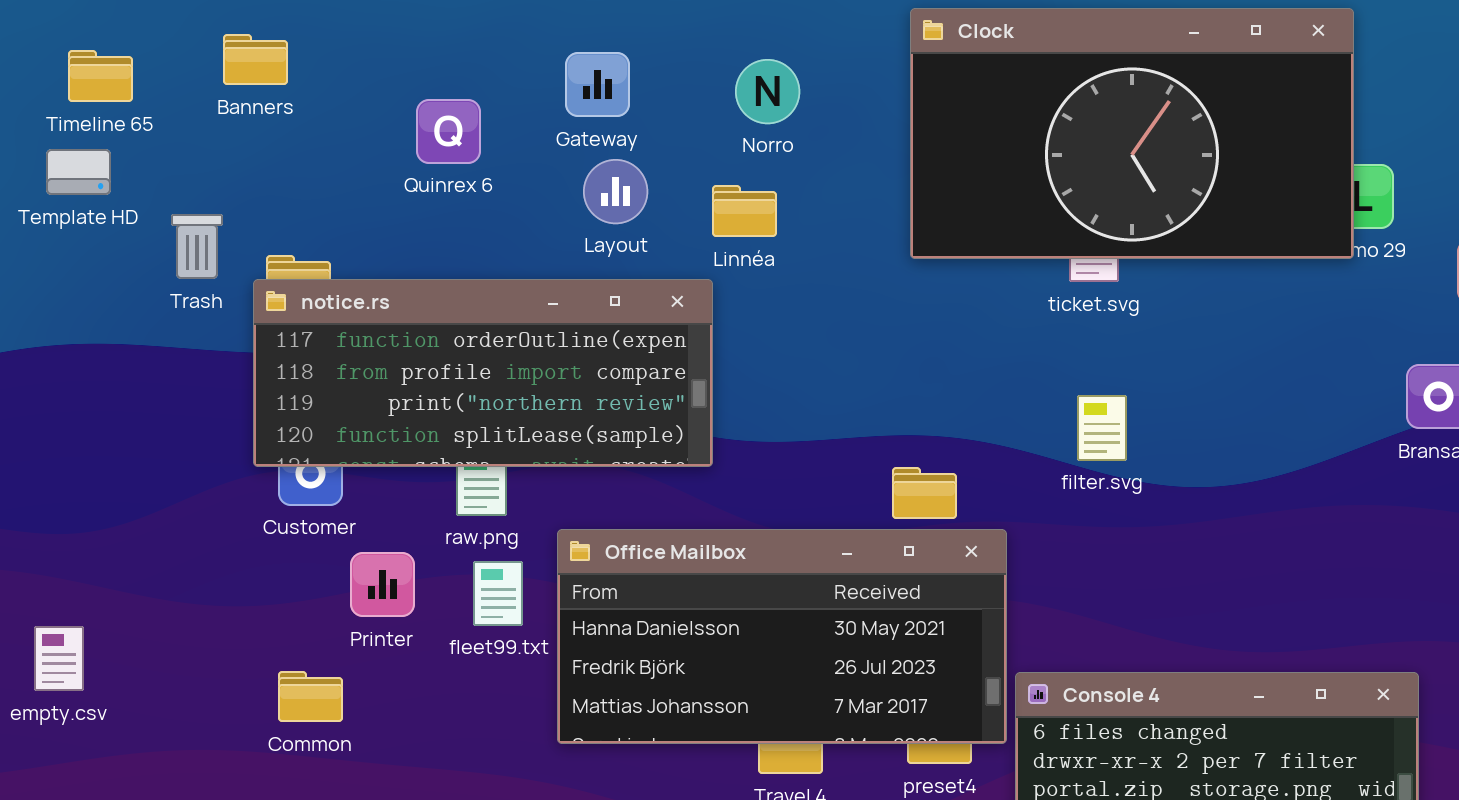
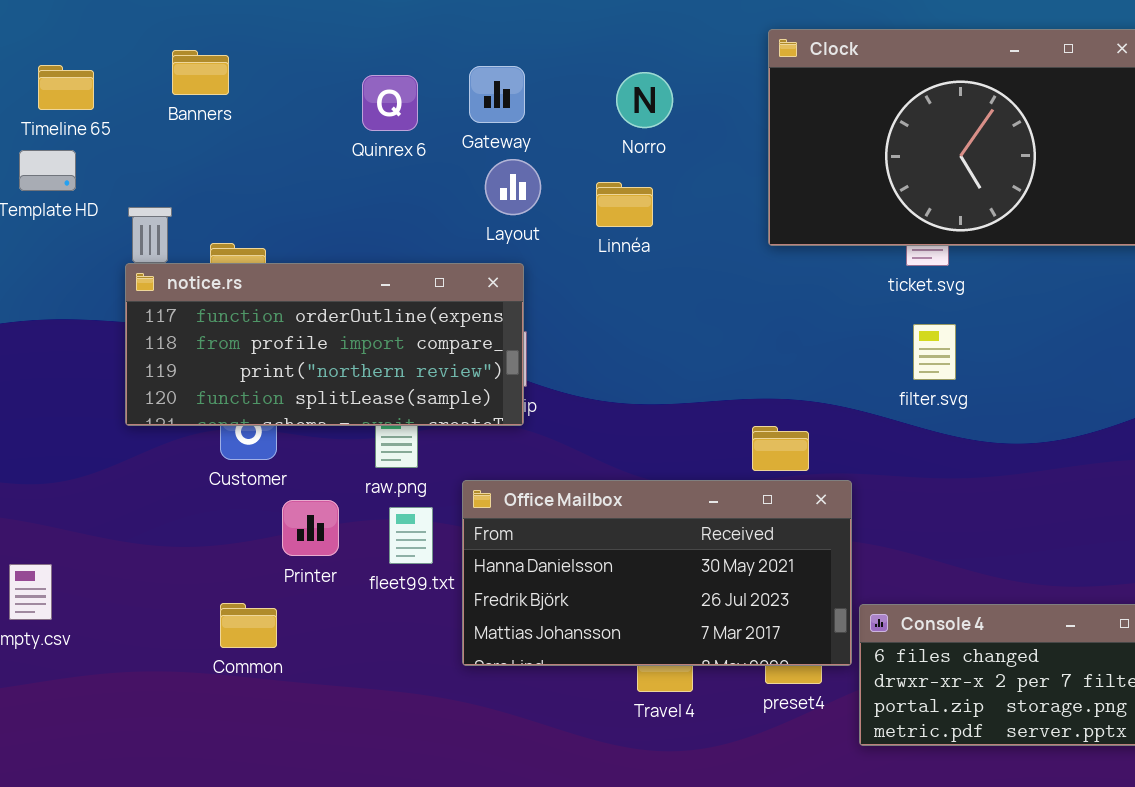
Quinrex 6: [416,99,481,164] -> [362,75,418,131], moved
notice.rs: [253,279,713,467] -> [125,263,524,426], moved
filter.svg: [1077,395,1127,461] -> [913,324,956,380], moved

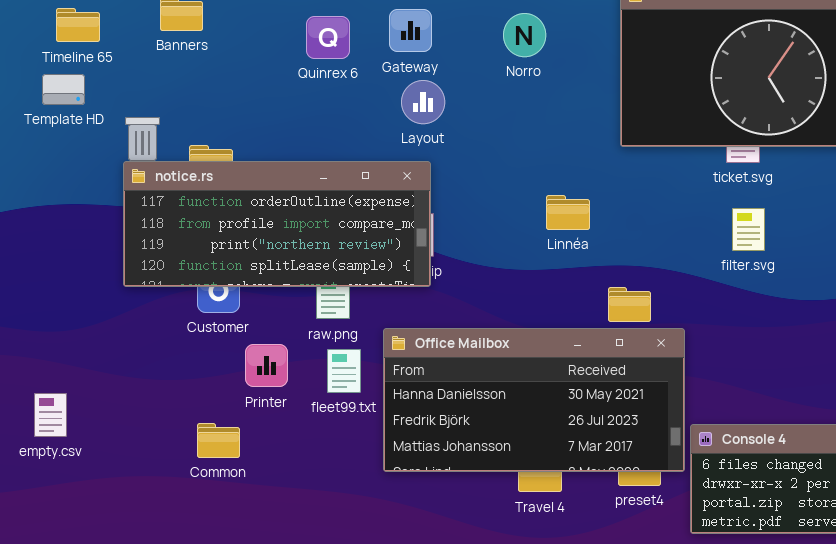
Linnéa: [596,182,653,227] -> [546,195,590,230], moved

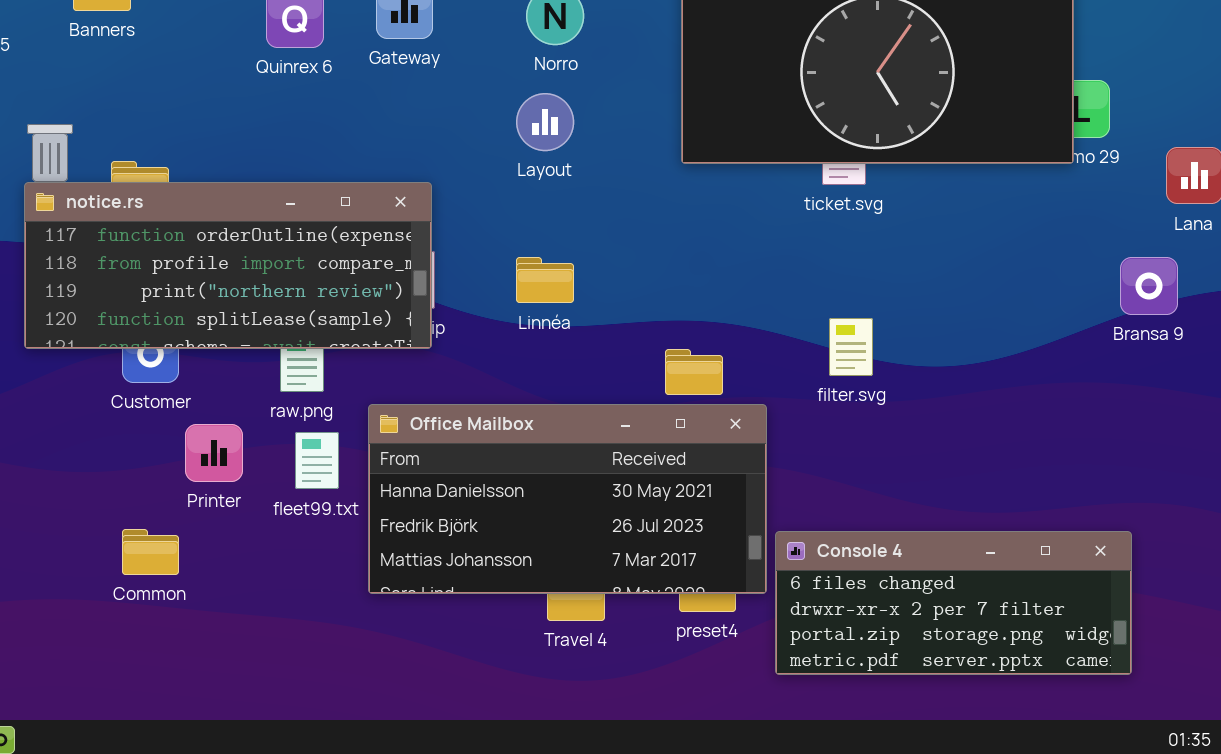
Layout: [401,80,445,124] -> [516,93,574,151], moved
Linnéa: [546,195,590,230] -> [516,257,574,303], moved
filter.svg: [732,208,765,251] -> [829,318,873,376], moved

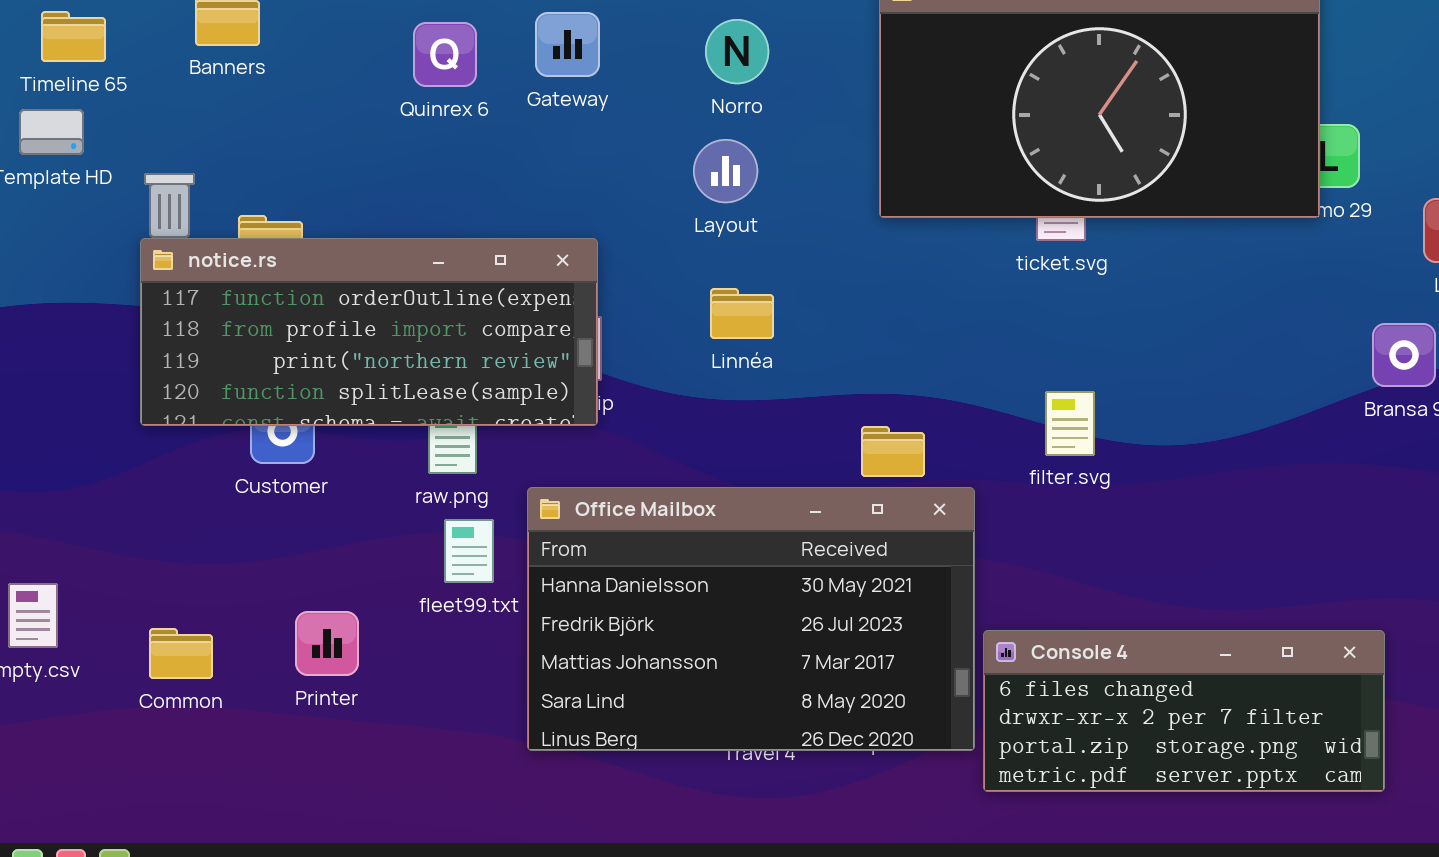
Linnéa: [516,257,574,303] -> [710,288,774,339], moved
Office Mailbox: [368,404,767,594] -> [527,487,975,751], resized
Printer: [185,424,243,482] -> [295,611,359,676], moved
Common: [122,529,179,575] -> [149,628,213,679], moved

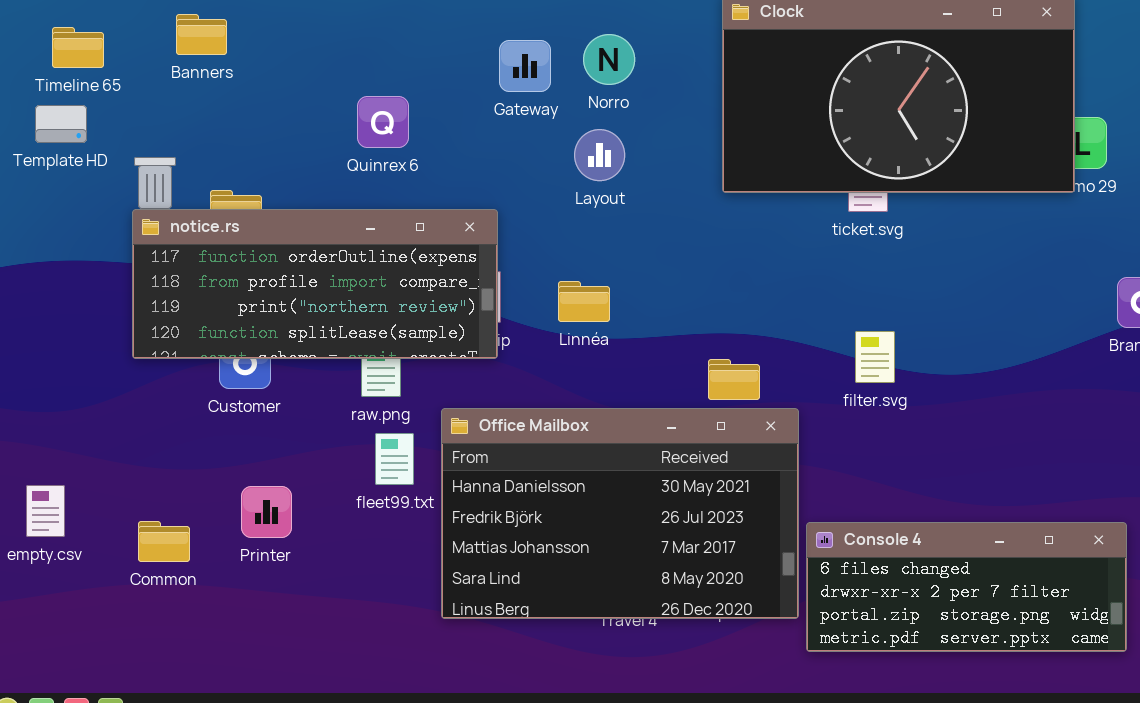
Gateway: [535,12,600,77] -> [499,40,551,92], moved
Quinrex 6: [413,22,477,87] -> [357,96,409,148], moved
Linnéa: [710,288,774,339] -> [558,281,610,322], moved
Printer: [295,611,359,676] -> [241,486,292,538], moved

